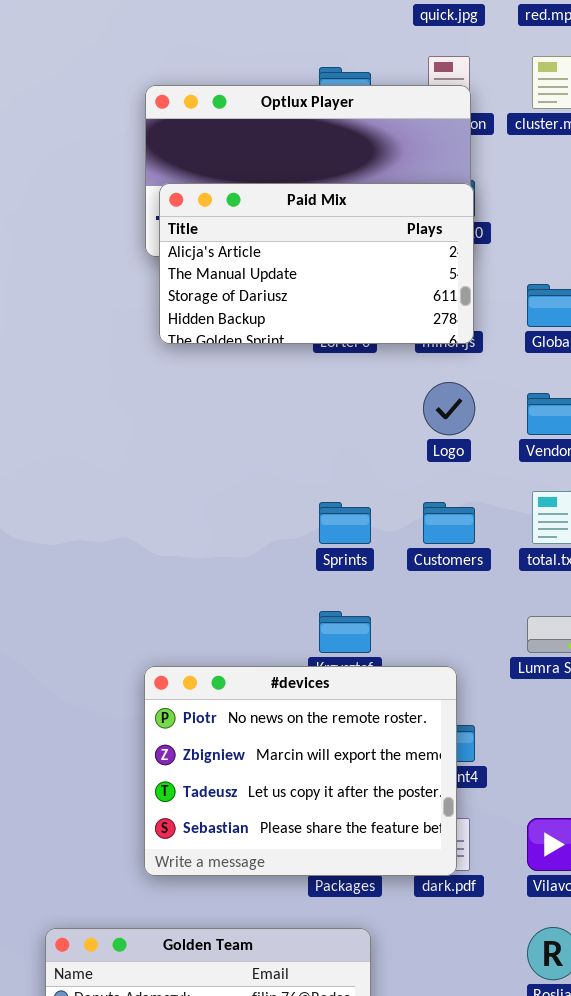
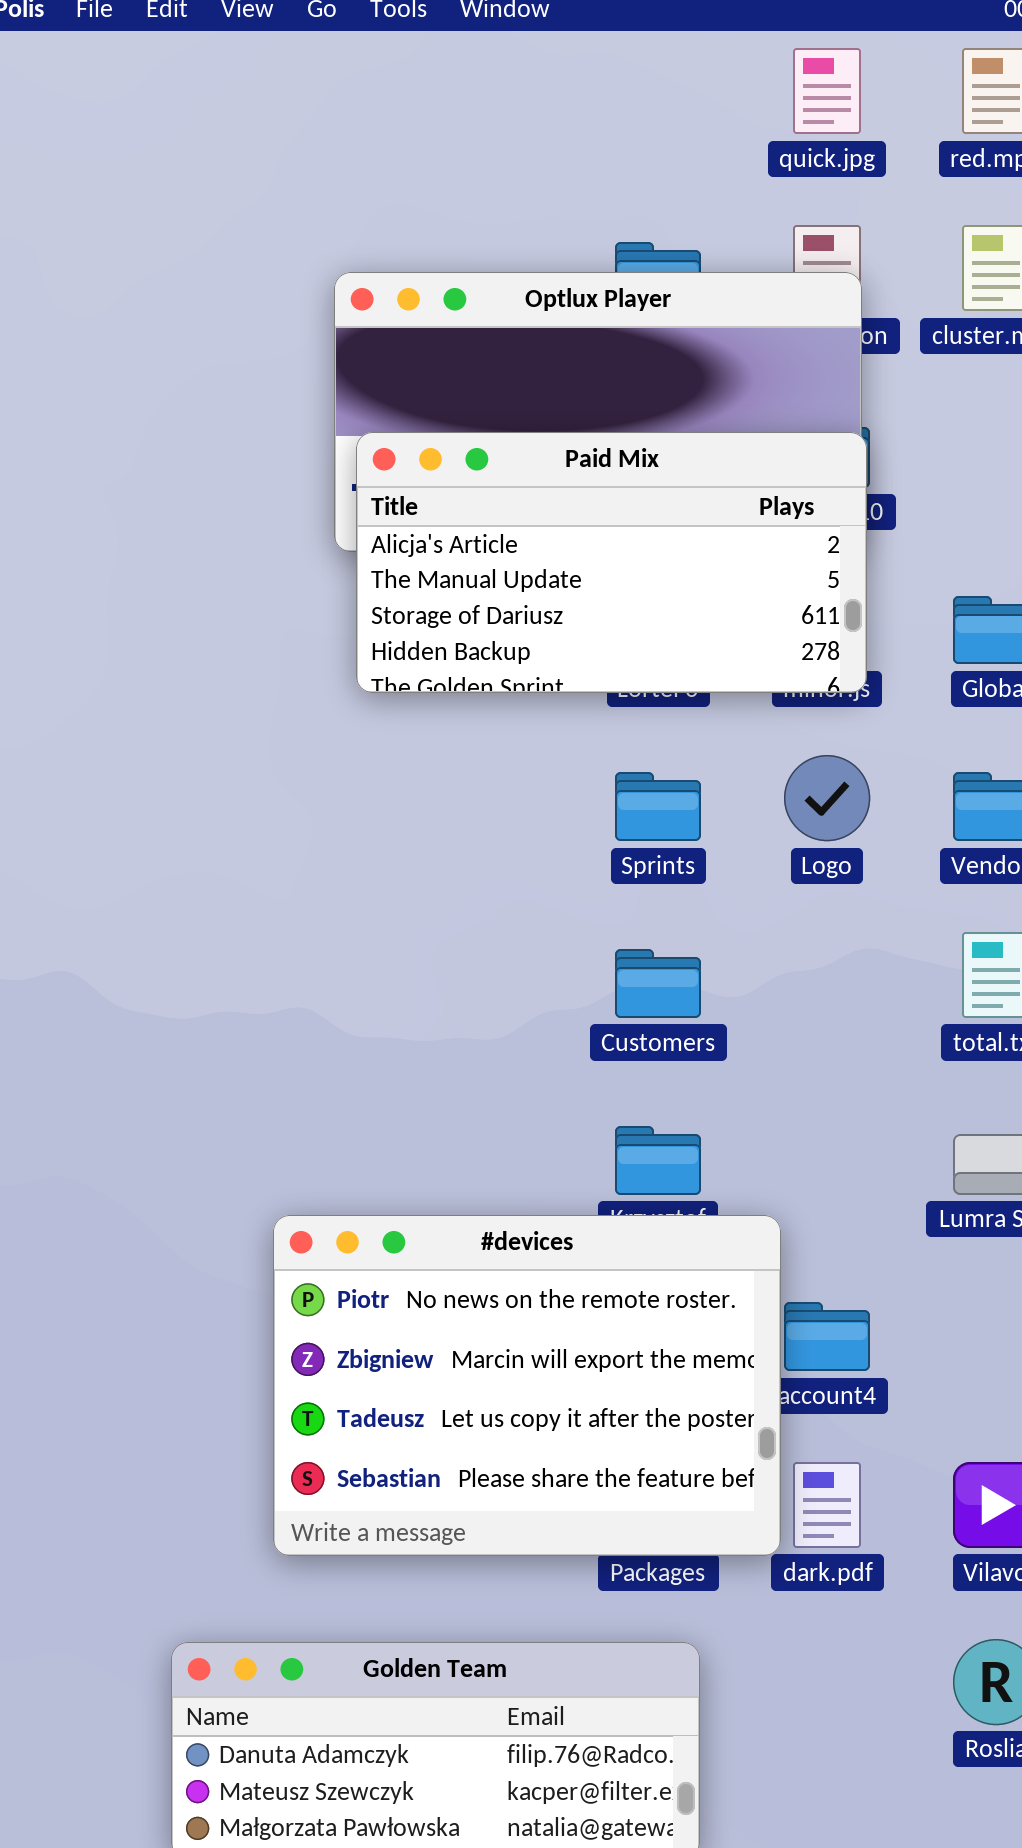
Sprints: [319,502,371,544] -> [615,772,701,841], moved
Customers: [423,502,475,544] -> [615,949,701,1018], moved
#devices: [144,666,457,876] -> [273,1215,781,1556], moved

